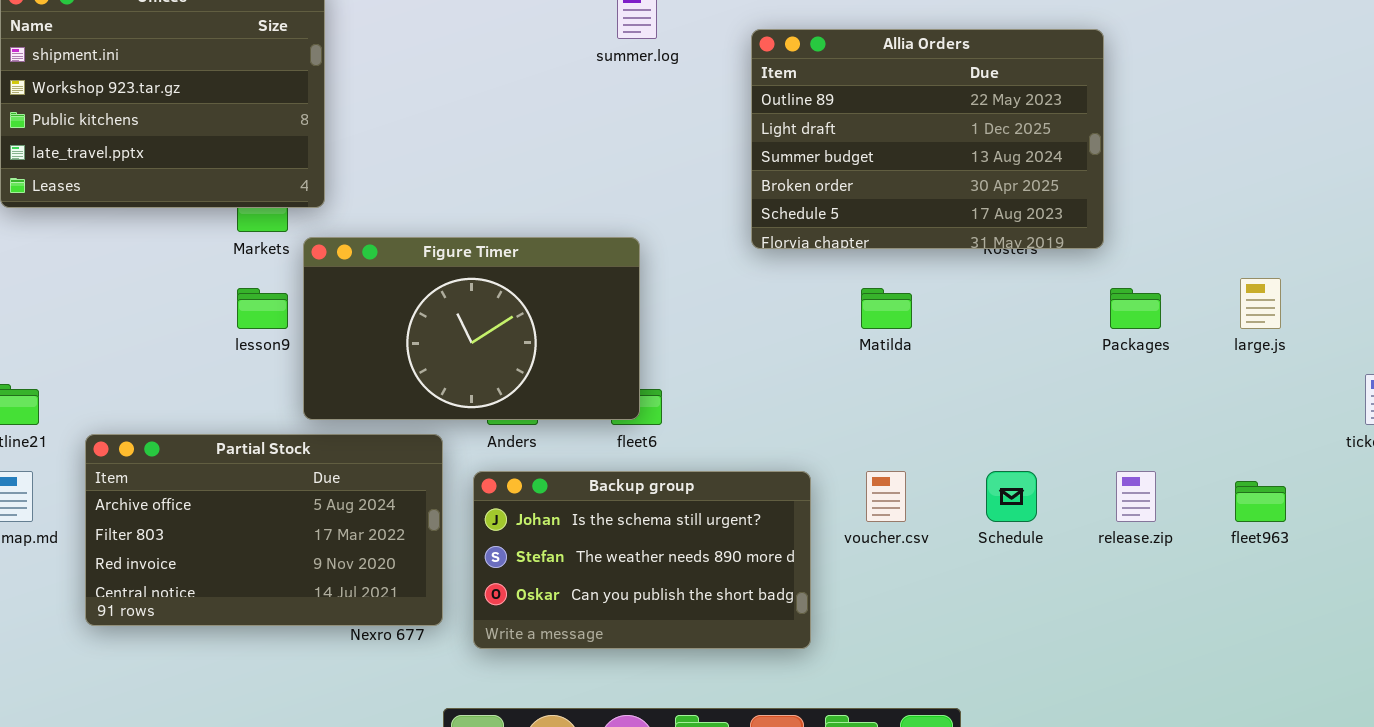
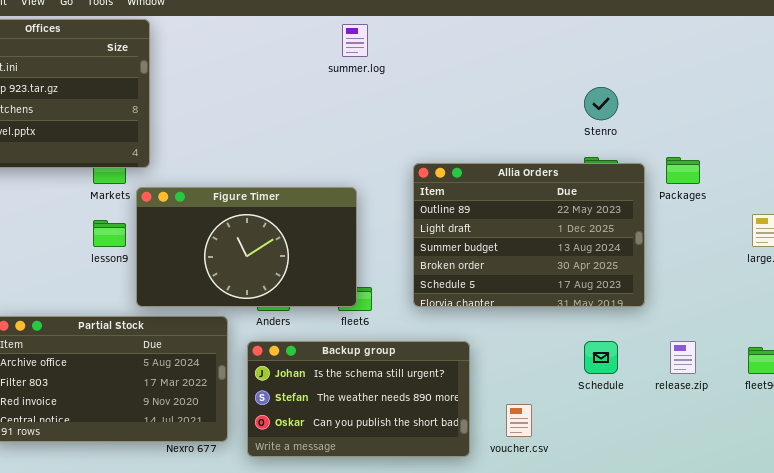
Allia Orders: [751,29,1104,249] -> [413,163,645,307], moved
Packages: [1110,288,1161,329] -> [666,157,700,184], moved
voucher.csv: [866,471,906,522] -> [506,404,532,437], moved

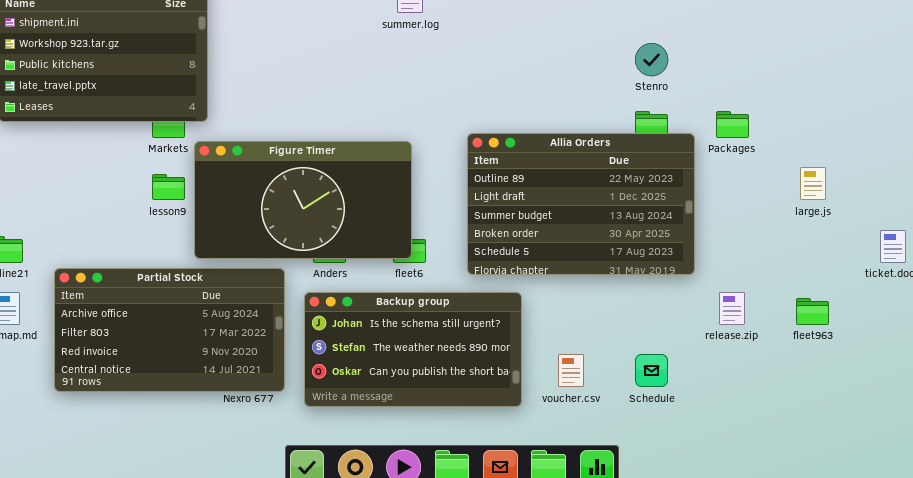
Allia Orders: [413,163,645,307] -> [467,133,695,275], moved
Schedule: [584,341,618,374] -> [635,354,668,387], moved

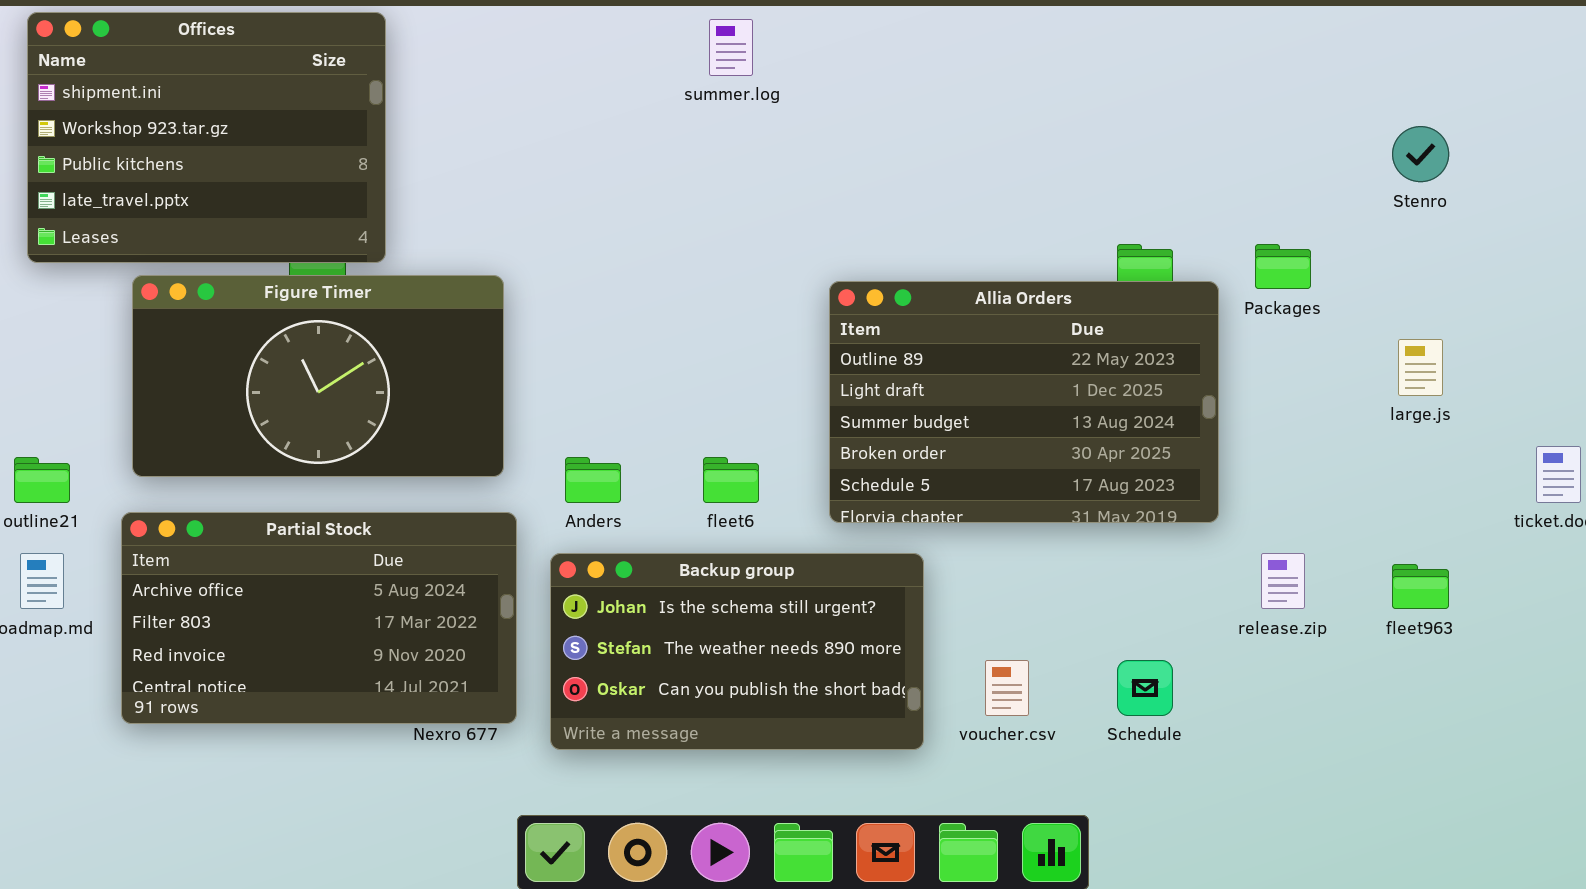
Stenro: [635,43,668,76] -> [1392,126,1449,182], moved
Figure Timer: [194,141,412,259] -> [132,275,504,477], moved

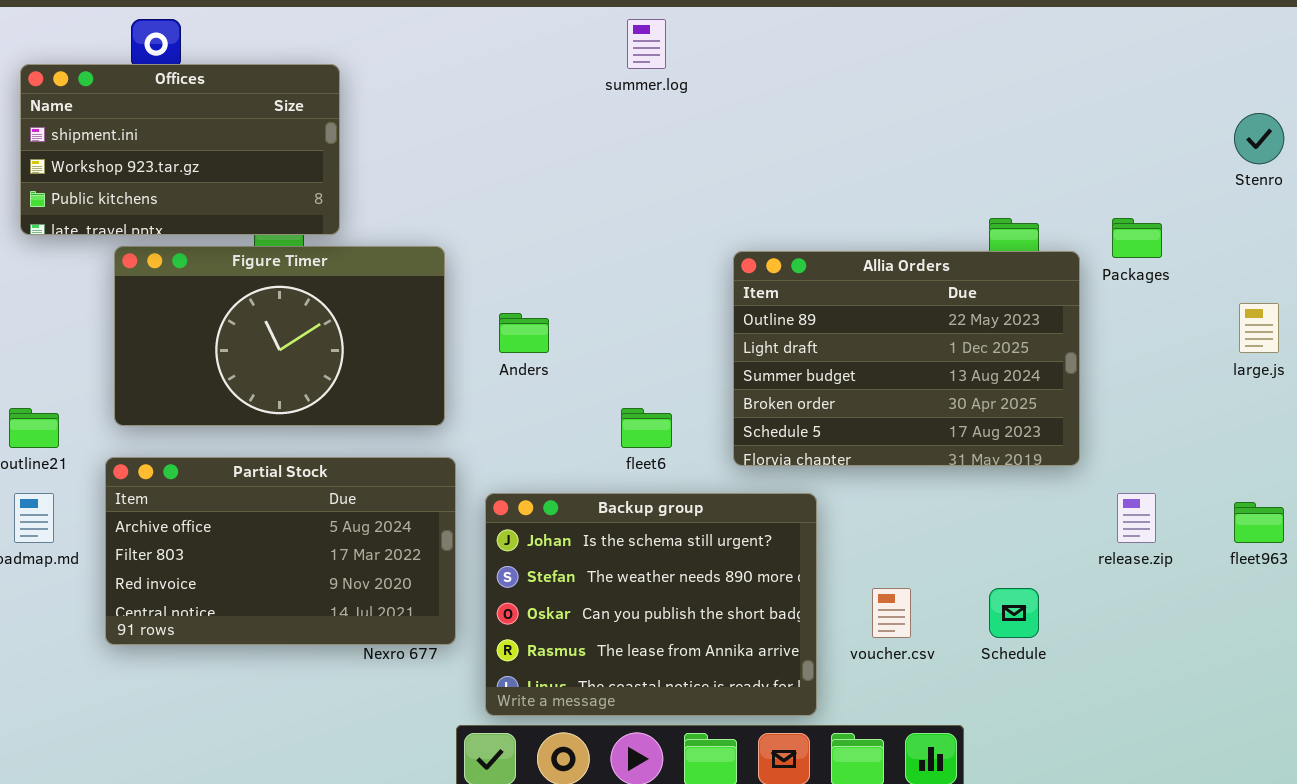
Offices: [27,12,386,263] -> [20,64,340,235], resized
Anders: [565,457,621,503] -> [499,313,549,353], moved
Backup group: [550,553,924,750] -> [485,493,817,716], resized

